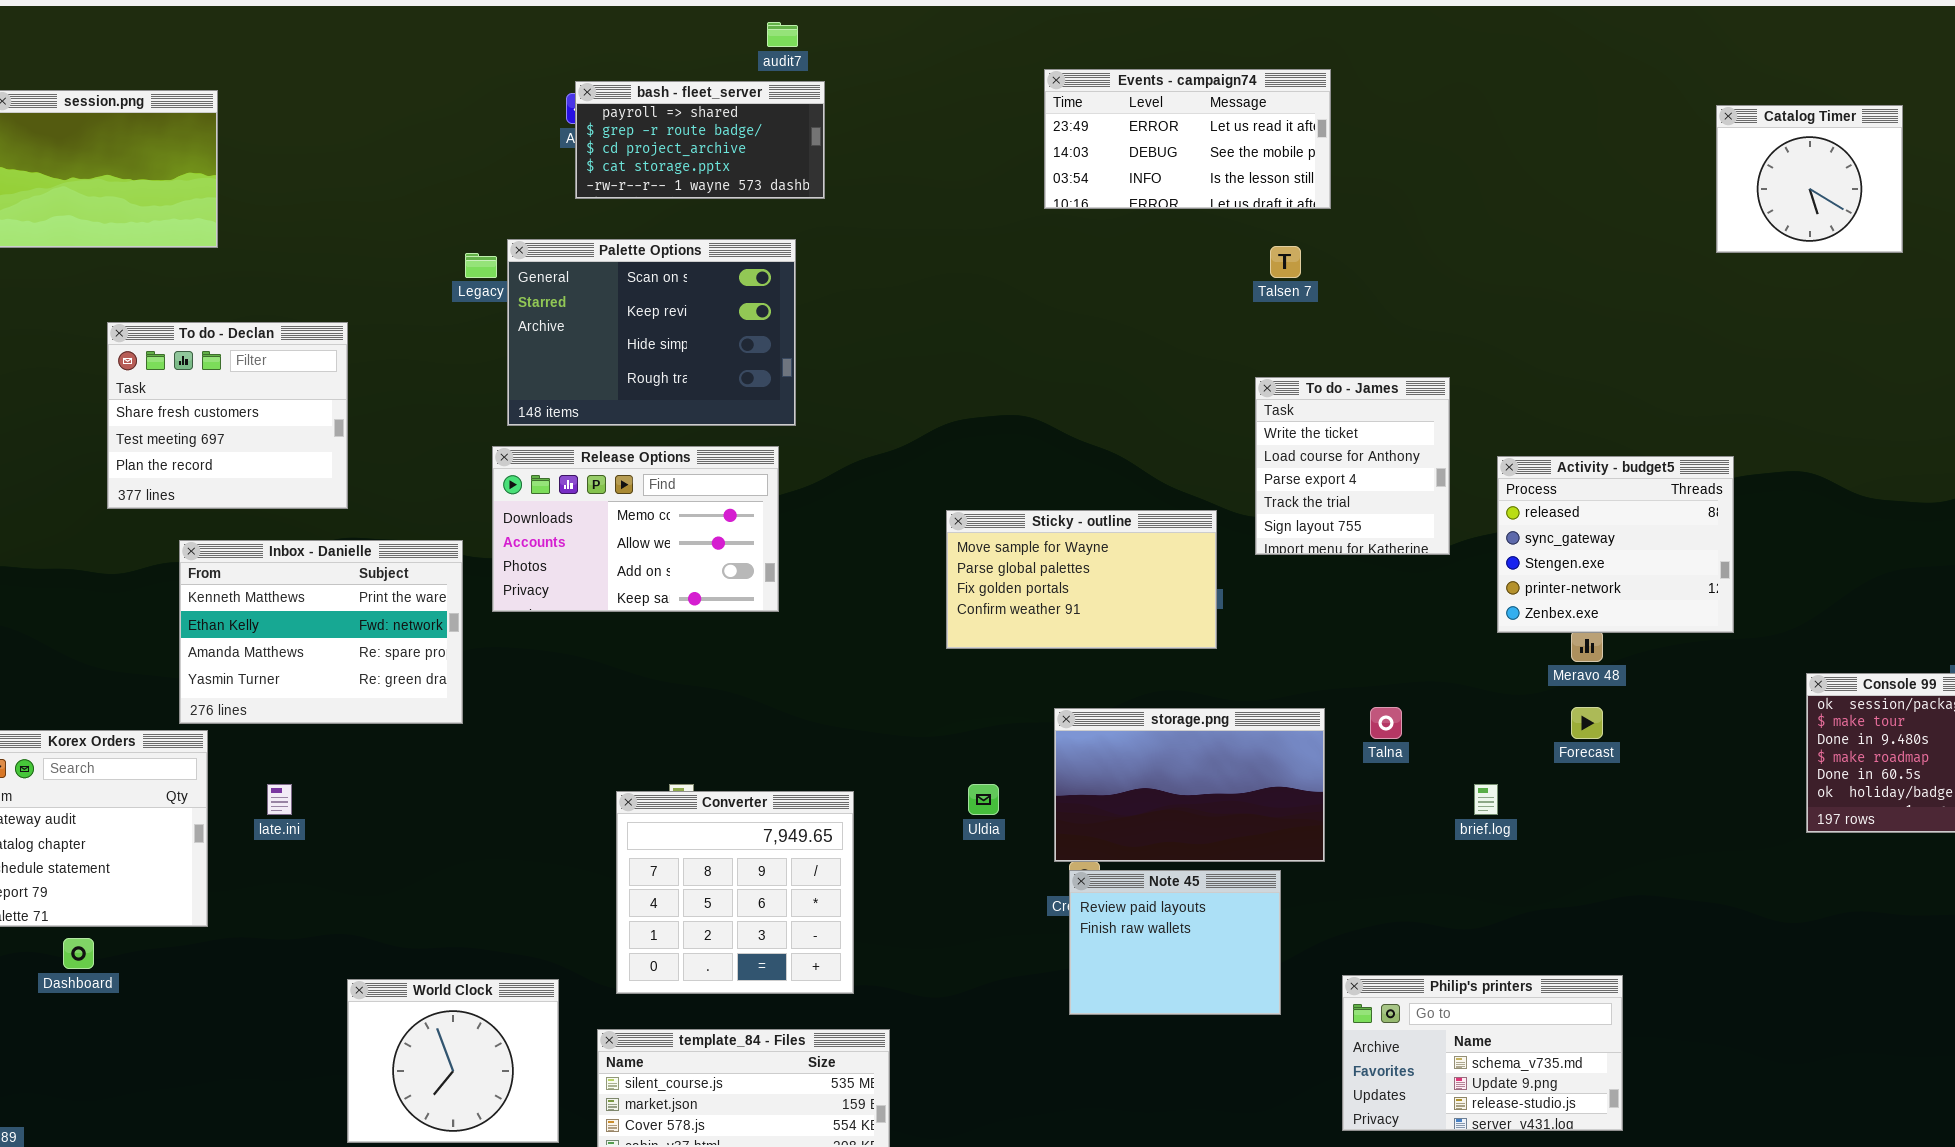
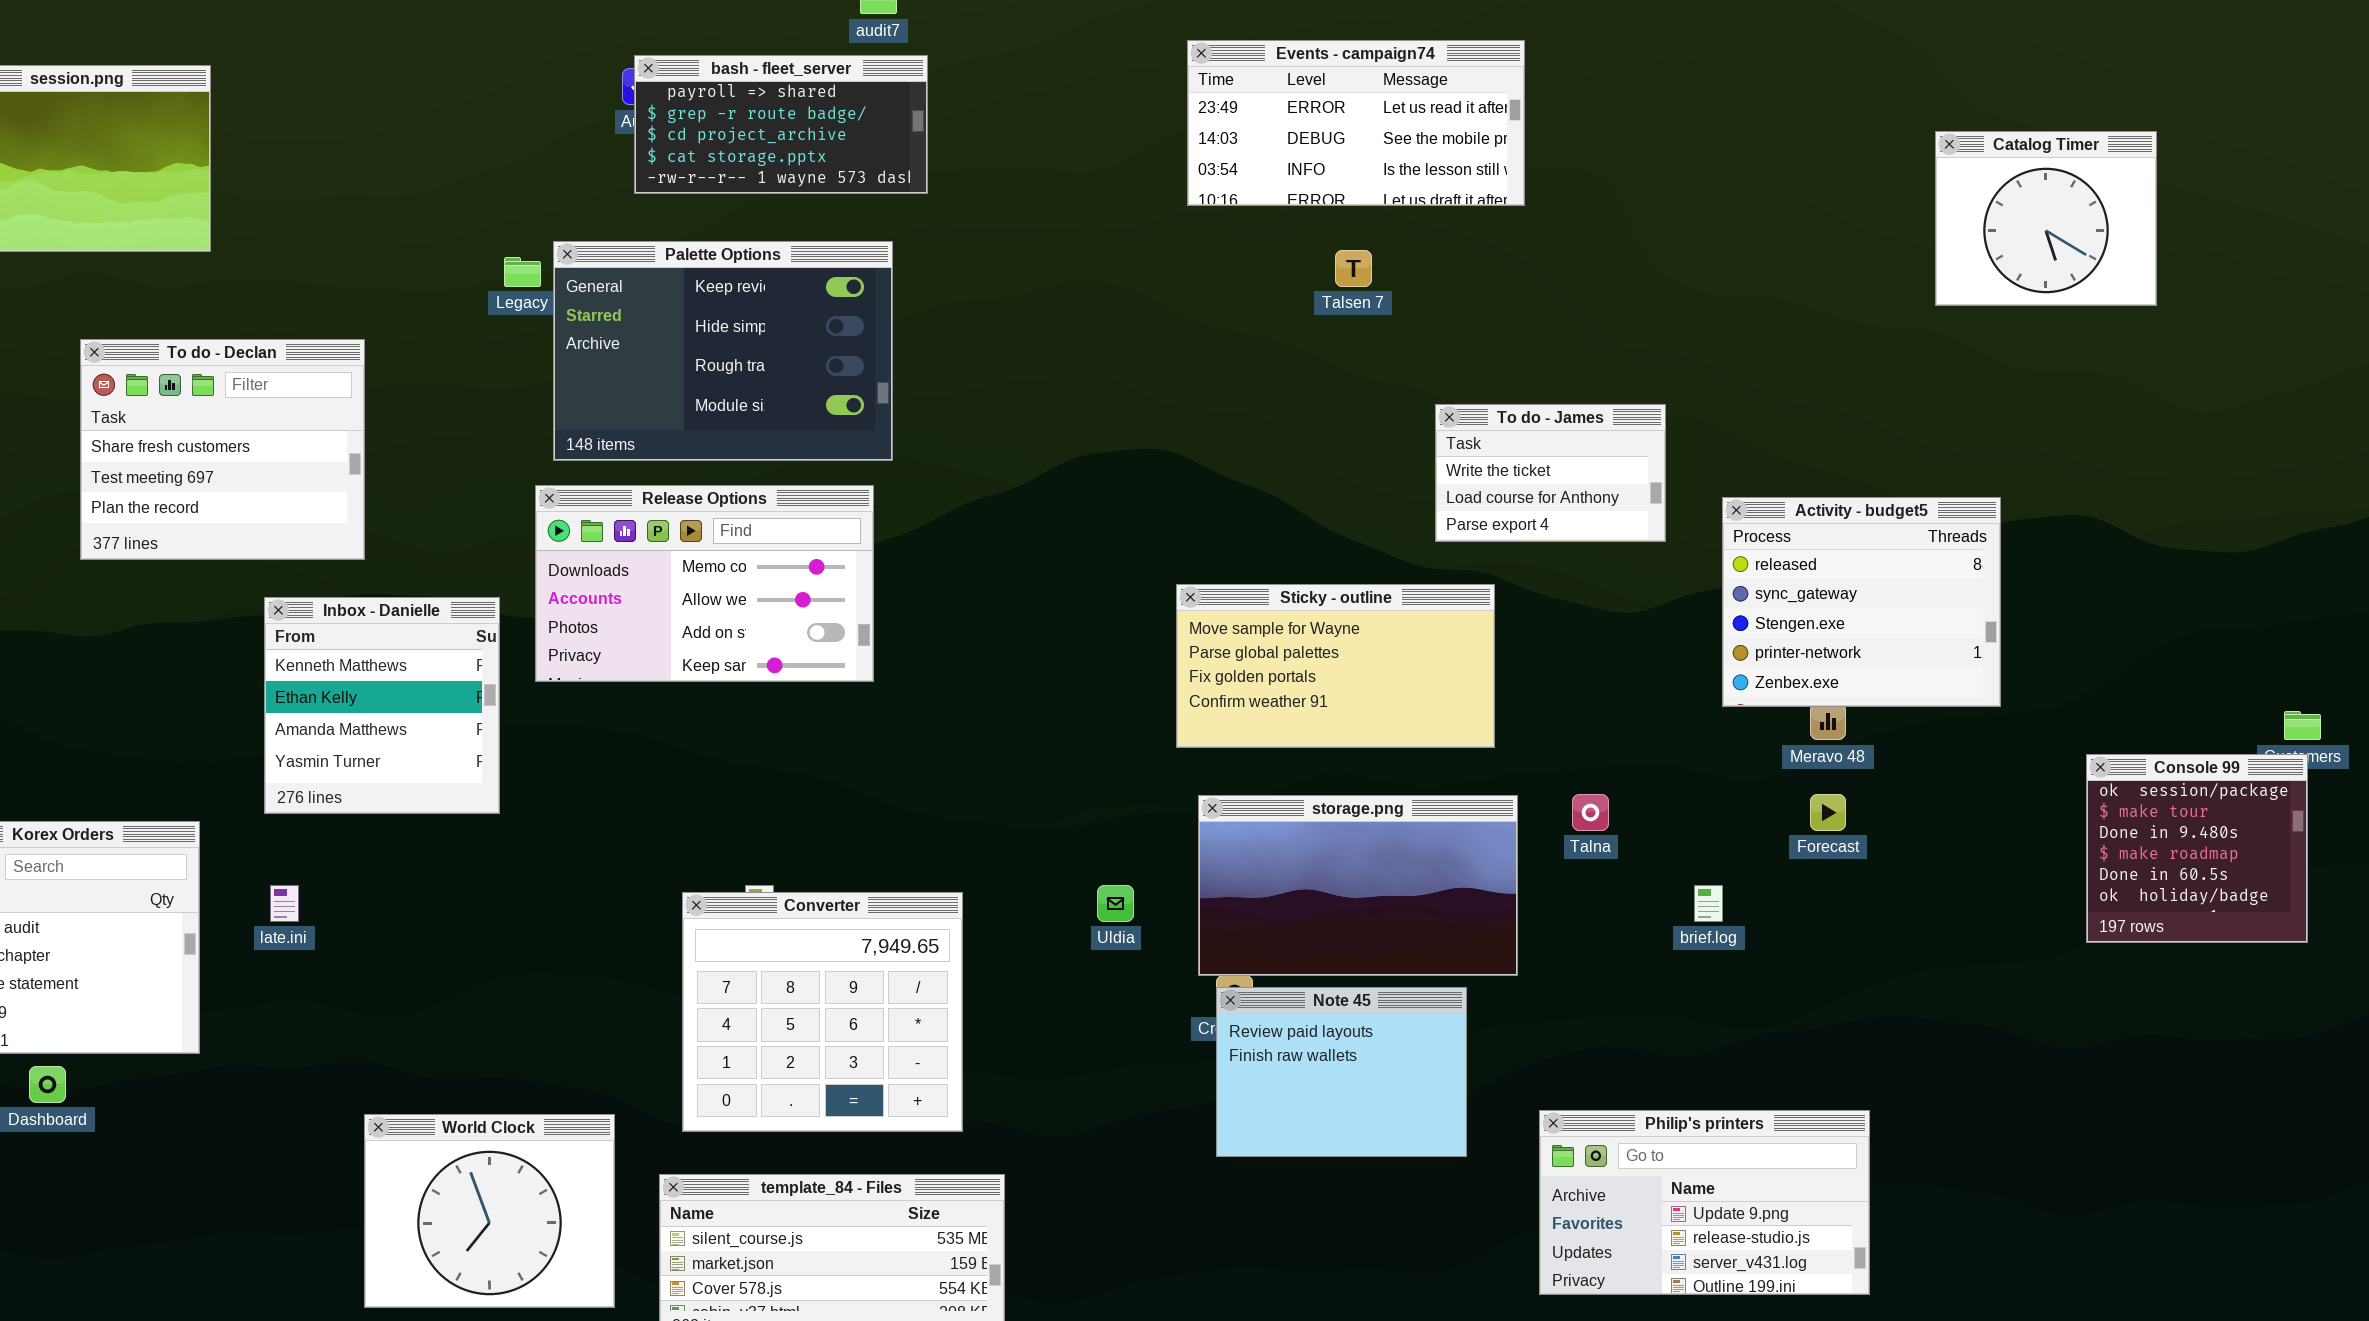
Catalog Timer: [1716,105,1903,253] -> [1935,131,2157,306], moved
Palette Options: [507,239,796,426] -> [553,241,893,461], scrolled down 1 row
Talsen 7: [1270,246,1301,278] -> [1335,250,1372,287], moved
To do - James: [1255,377,1450,555] -> [1435,404,1666,542], resized
Sticky - outline: [946,510,1217,649] -> [1176,584,1495,748], moved
Inbox - Danielle: [179,540,463,724] -> [264,597,500,814], resized
Philip's printers: [1342,975,1623,1131] -> [1539,1110,1870,1295], scrolled down 1 row

